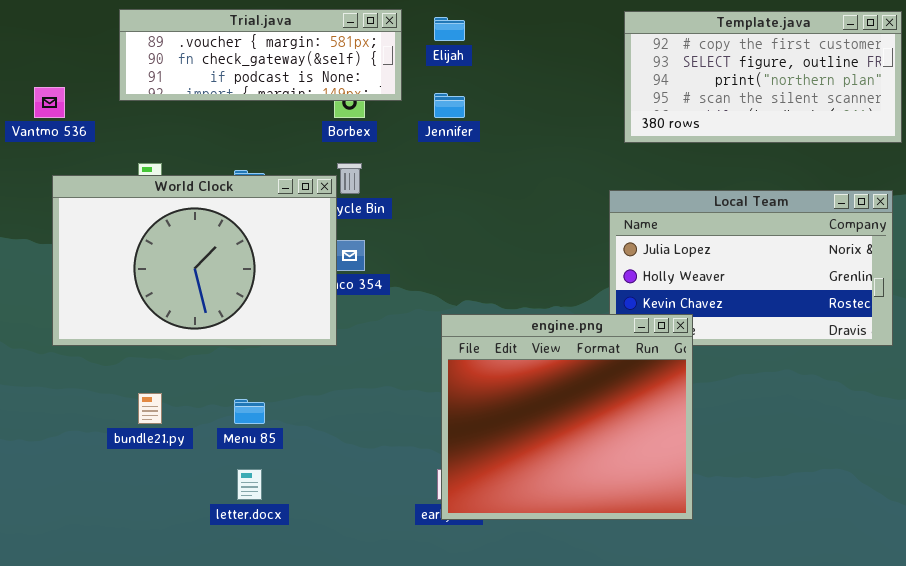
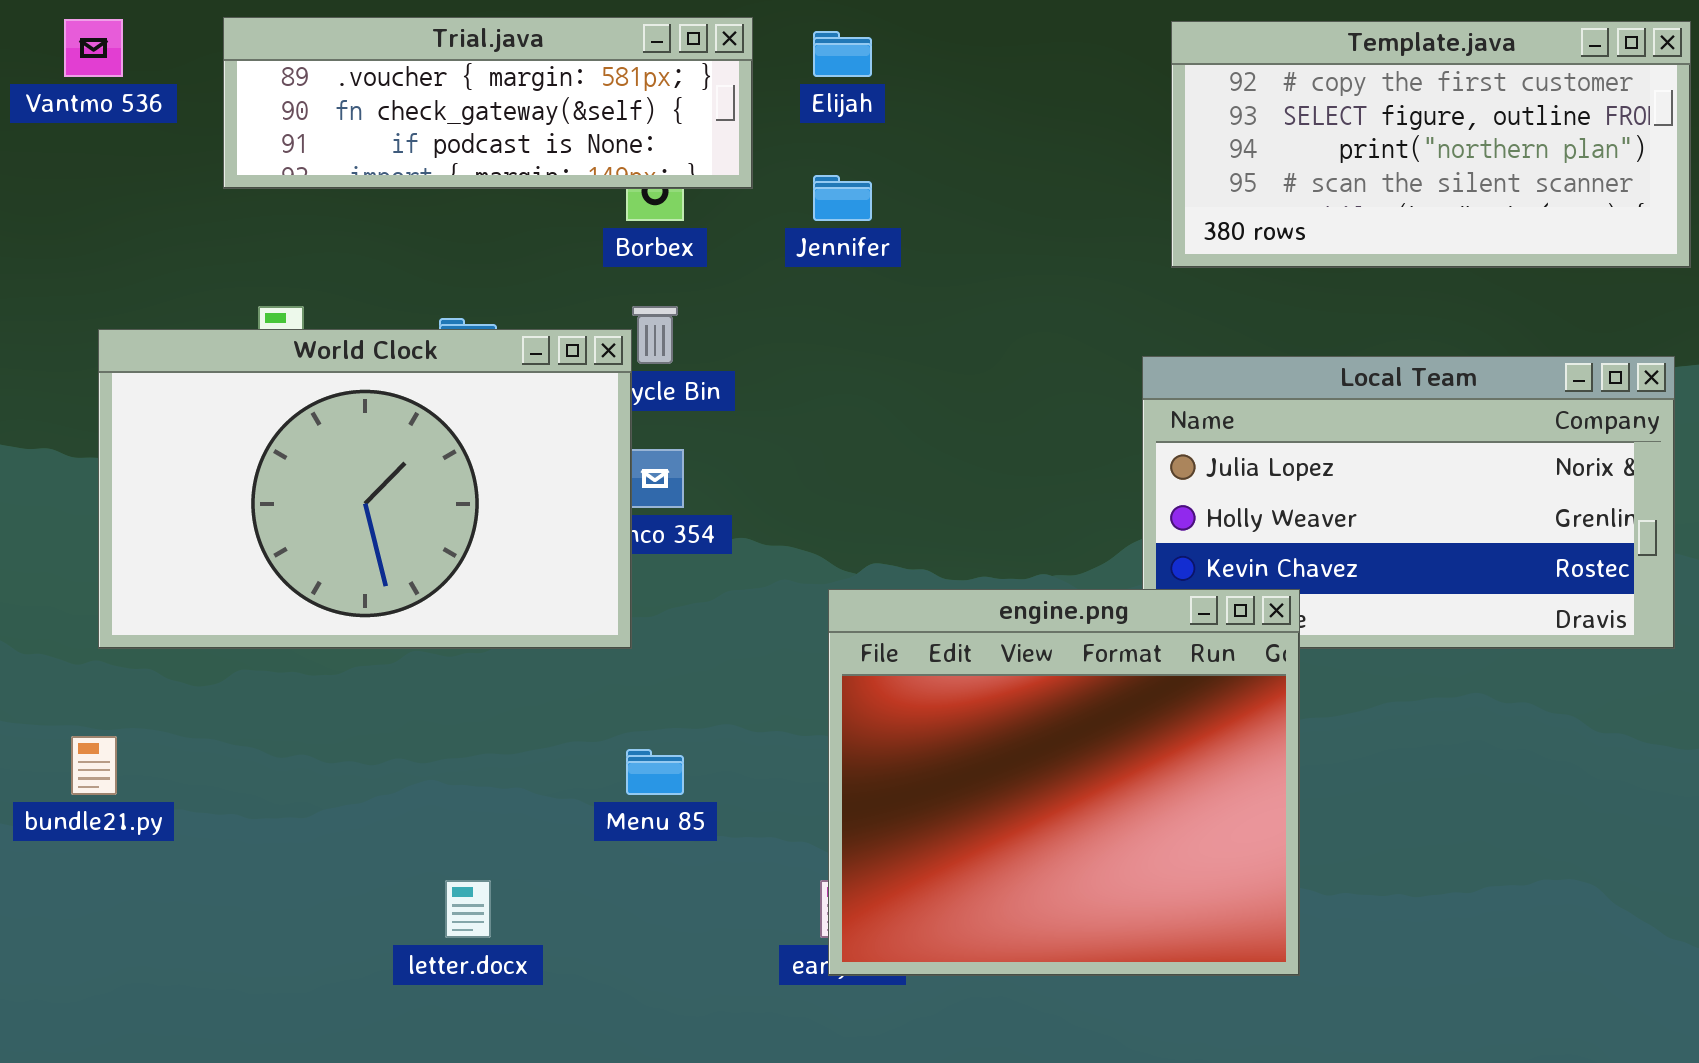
Vantmo 536: [34,87,65,118] -> [64,19,123,77], moved
bundle21.py: [138,393,162,424] -> [71,736,117,795], moved
Menu 85: [234,399,265,424] -> [626,749,684,795], moved

